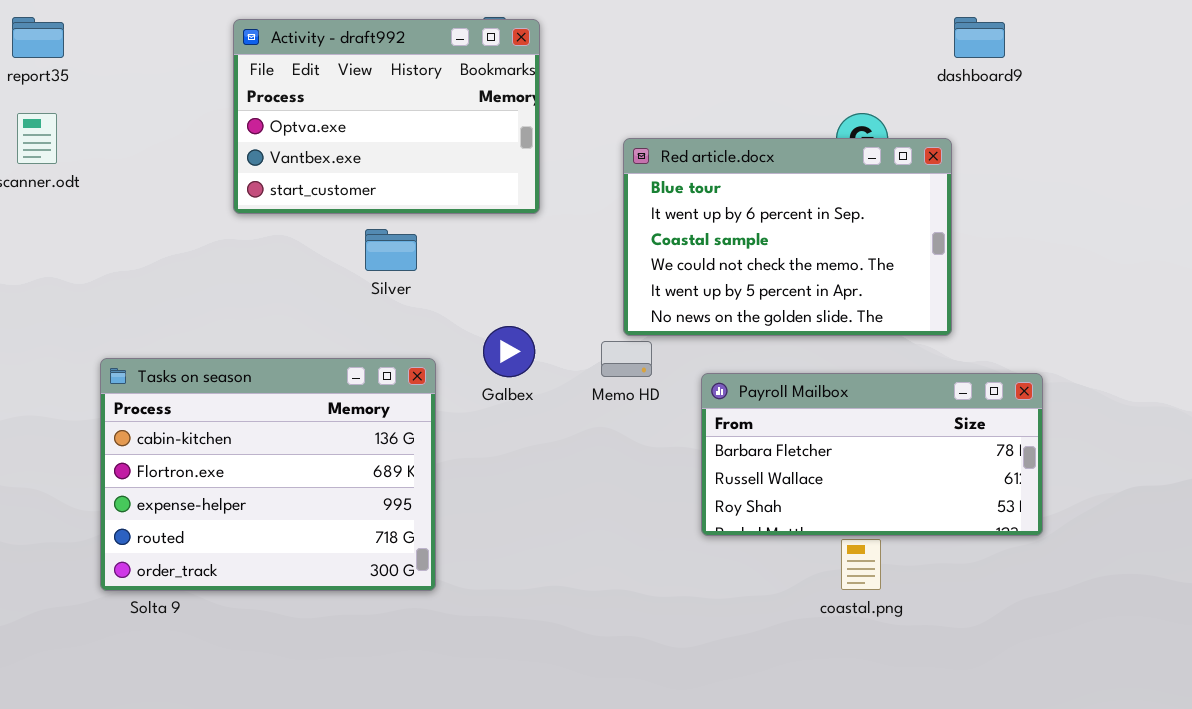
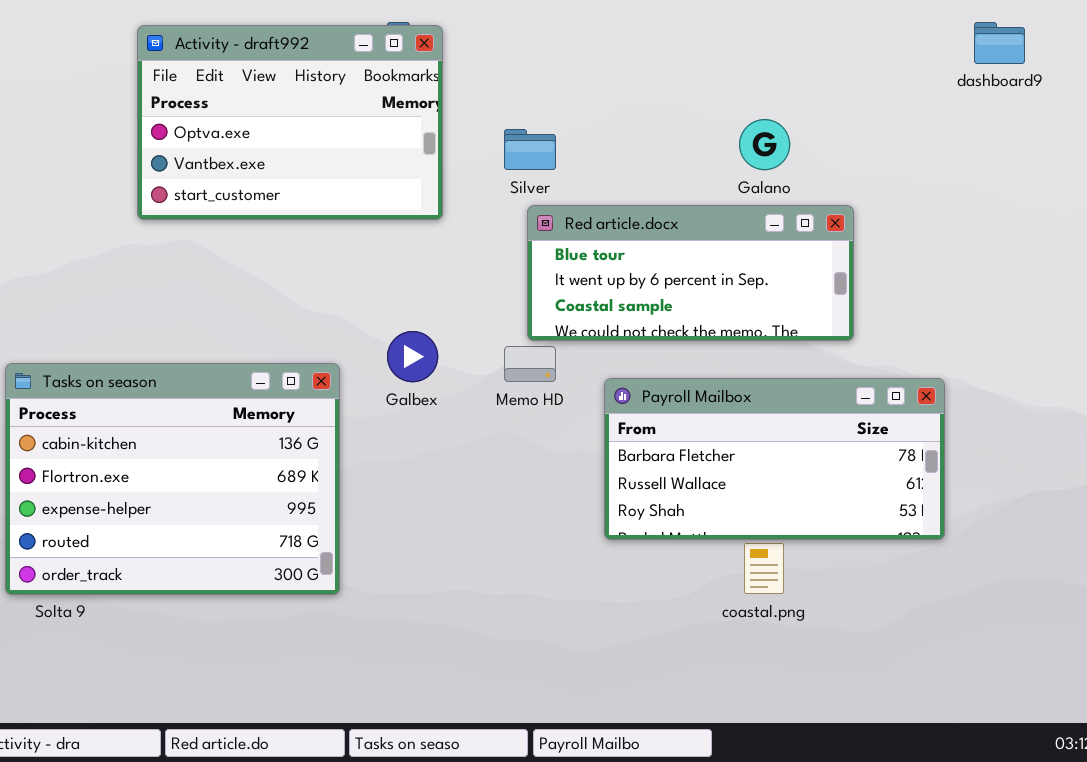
dashboard9: [954,17,1005,58] -> [974,22,1025,64], moved
Red article.docx: [623,138,952,336] -> [527,205,854,341], resized
Silver: [365,229,417,271] -> [504,129,556,170], moved

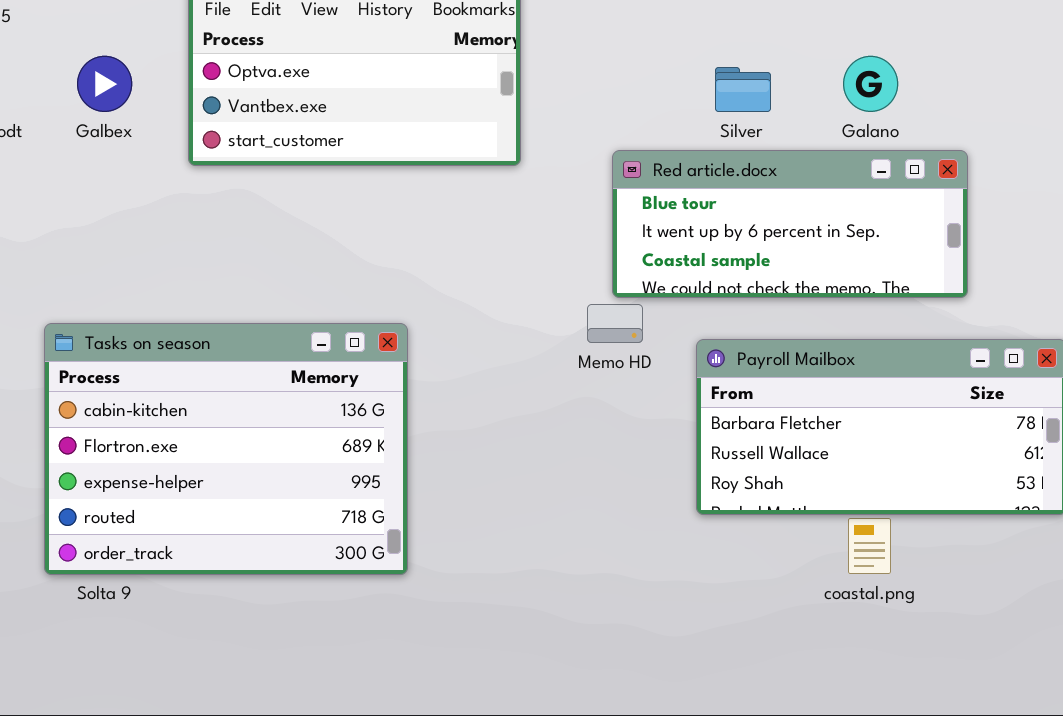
Silver: [504,129,556,170] -> [715,67,771,112], moved
Galbex: [387,331,438,382] -> [77,56,132,112], moved

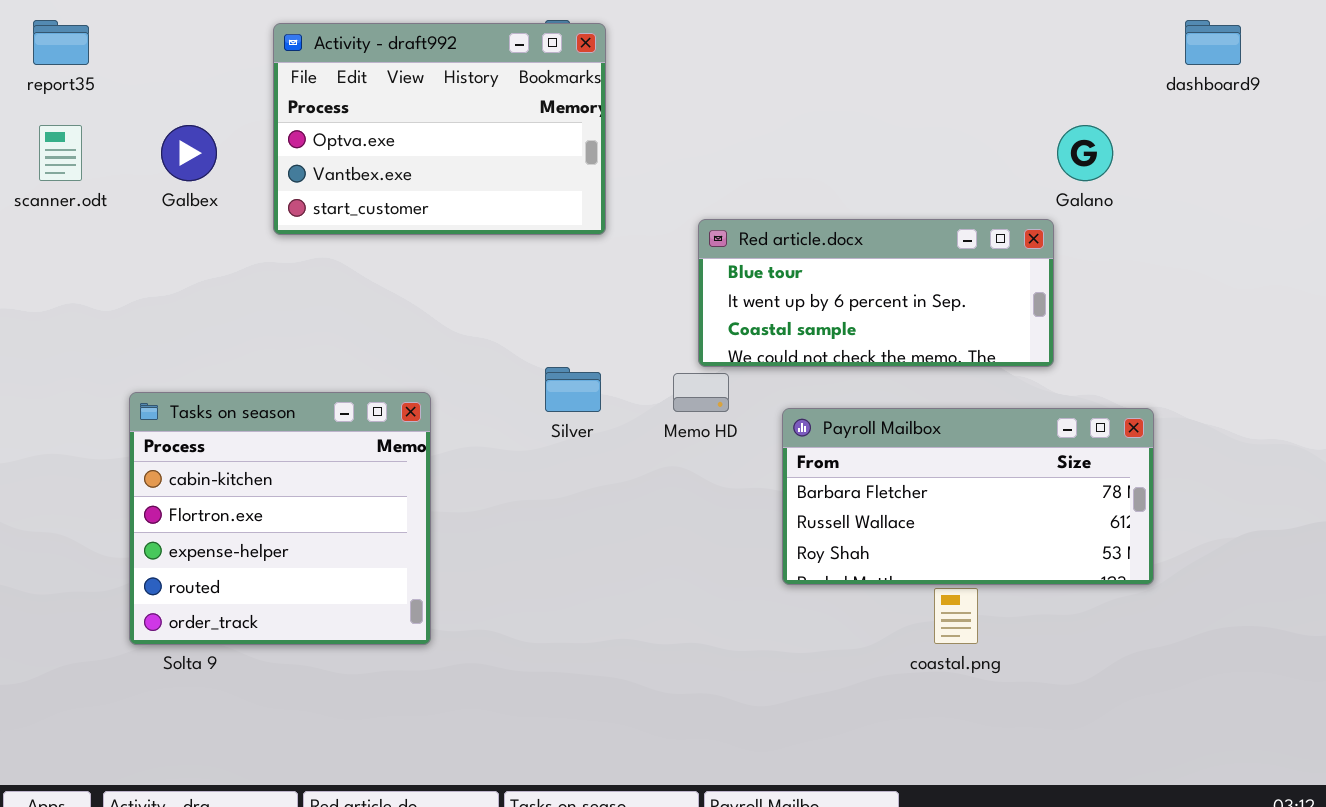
Galano: [843,56,898,112] -> [1057,125,1113,181], moved
Silver: [715,67,771,112] -> [545,367,601,412], moved
Tasks on season: [44,323,408,575] -> [129,392,431,645], resized

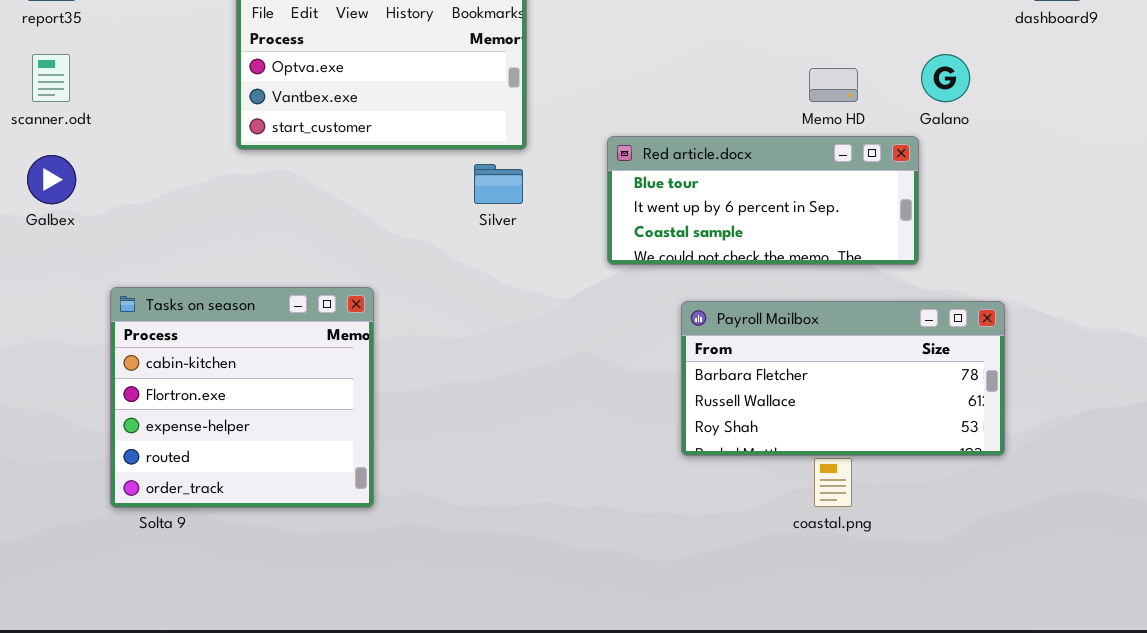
Galbex: [161,125,217,181] -> [27,155,76,204], moved
Silver: [545,367,601,412] -> [474,164,523,204], moved
Memo HD: [673,373,729,412] -> [809,68,858,102], moved

